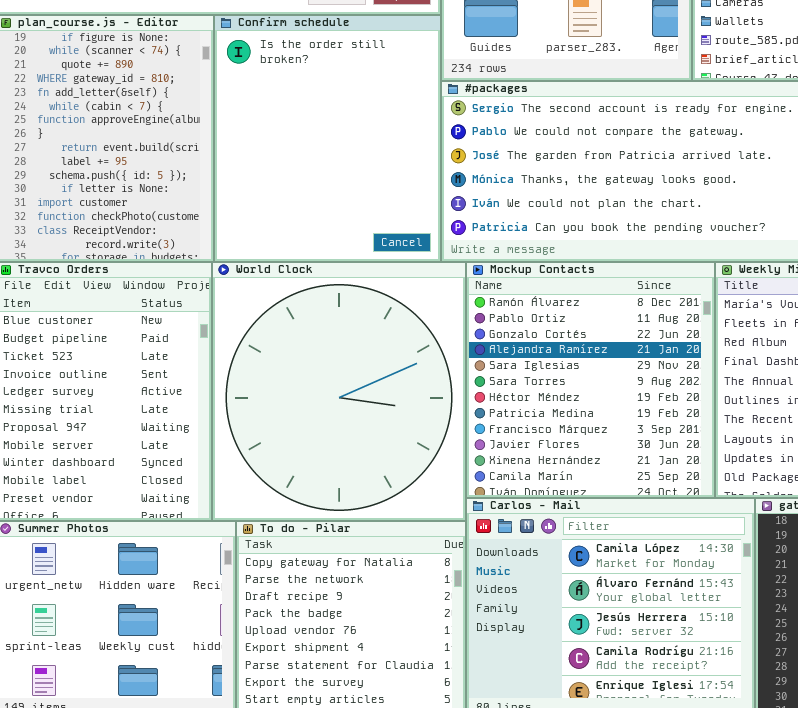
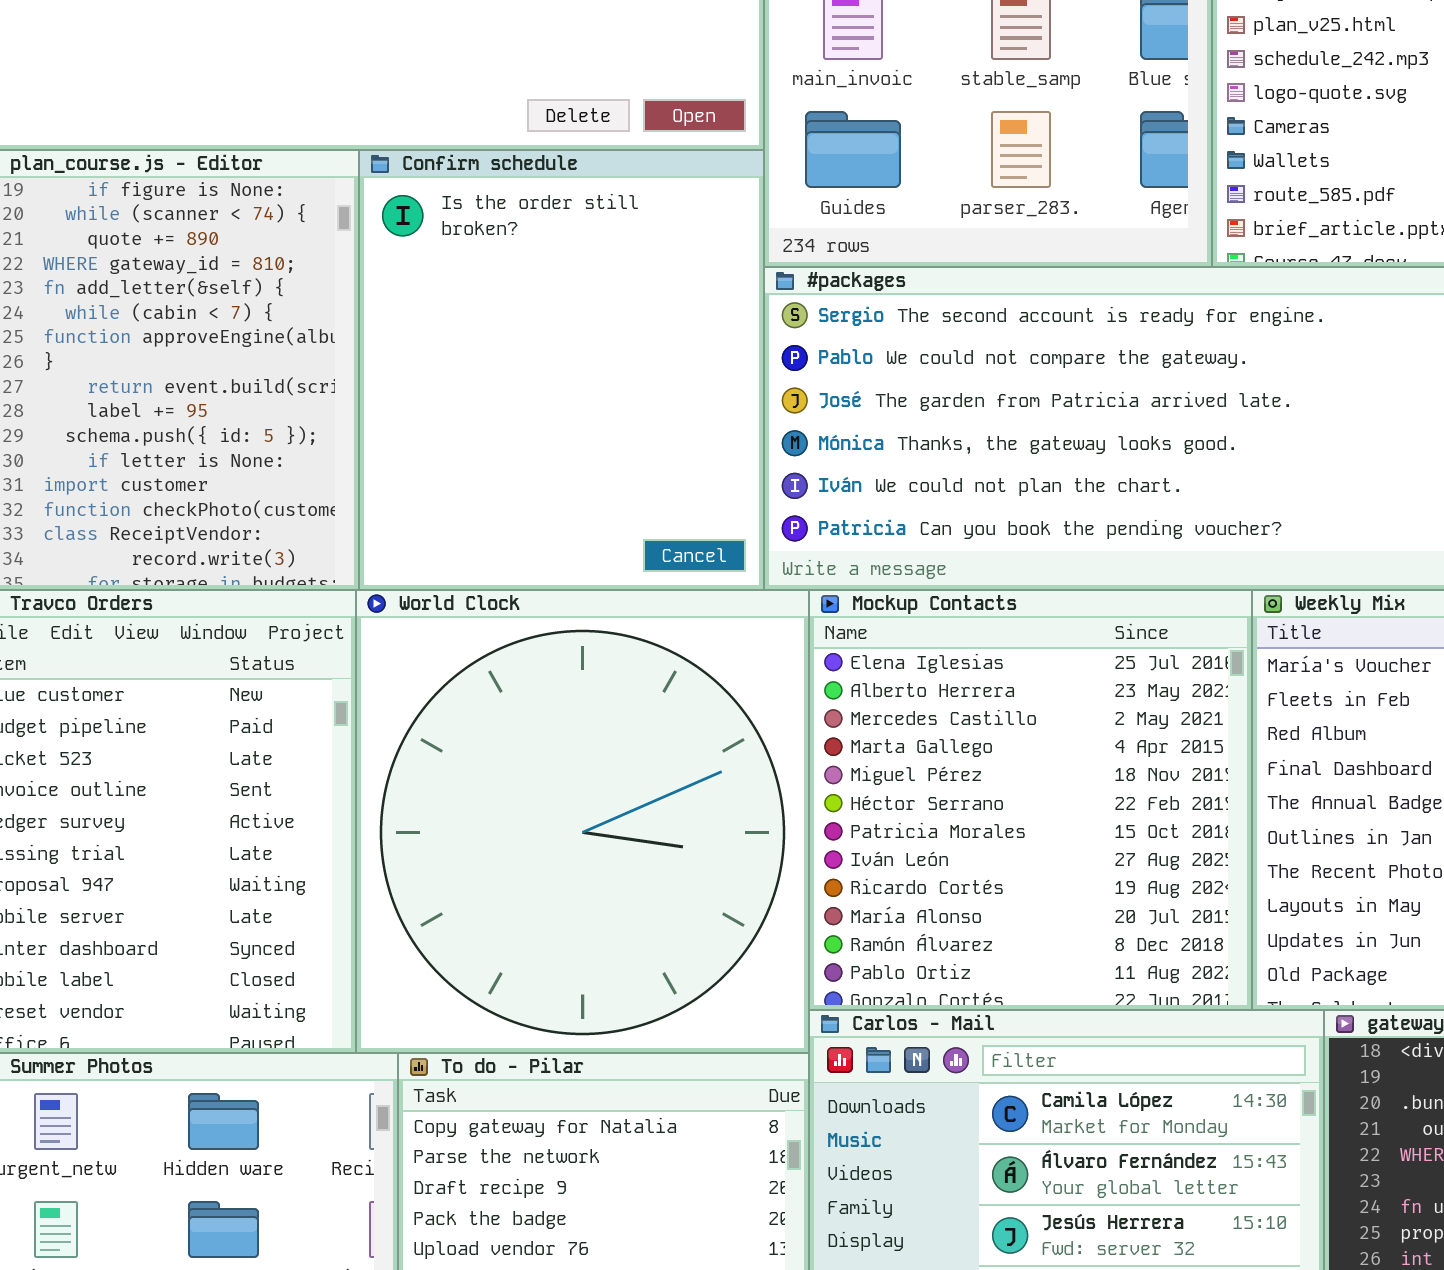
Mockup Contacts: [466,262,715,498] -> [809,590,1252,1010], scrolled up 10 rows

